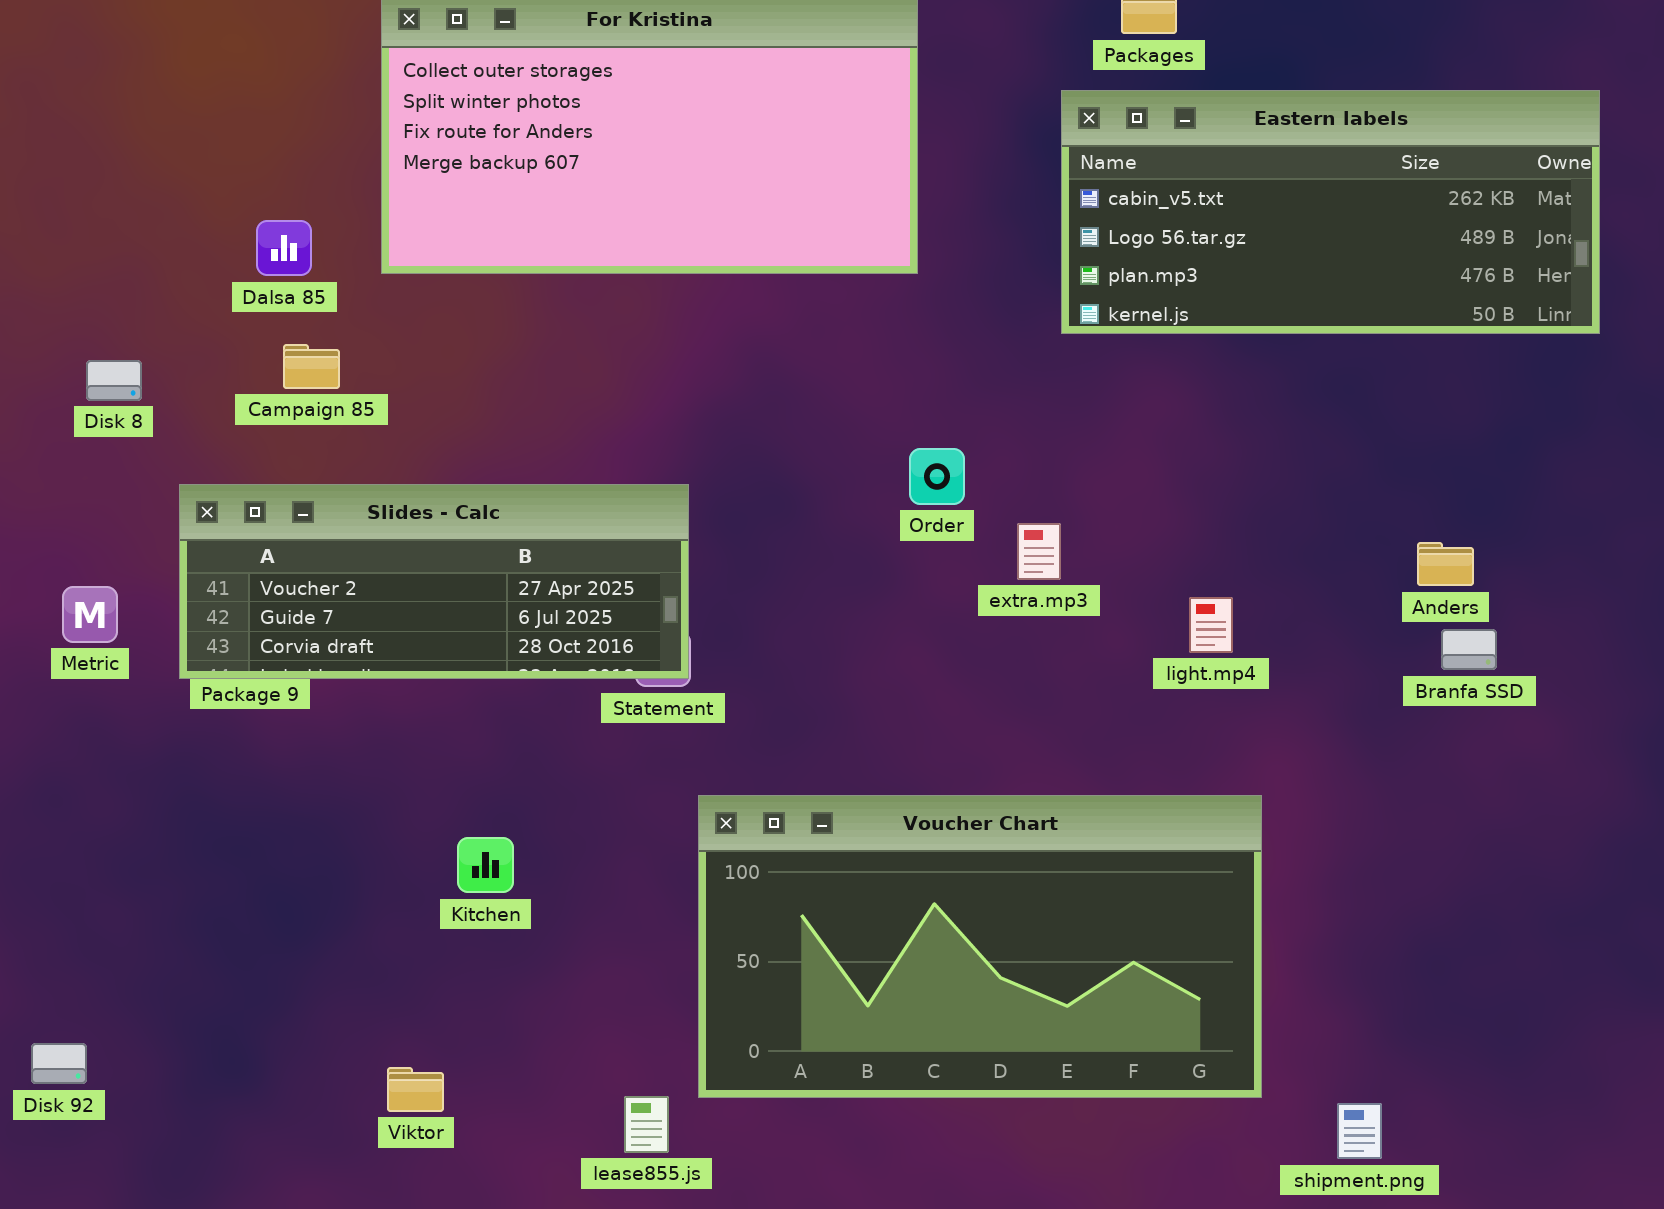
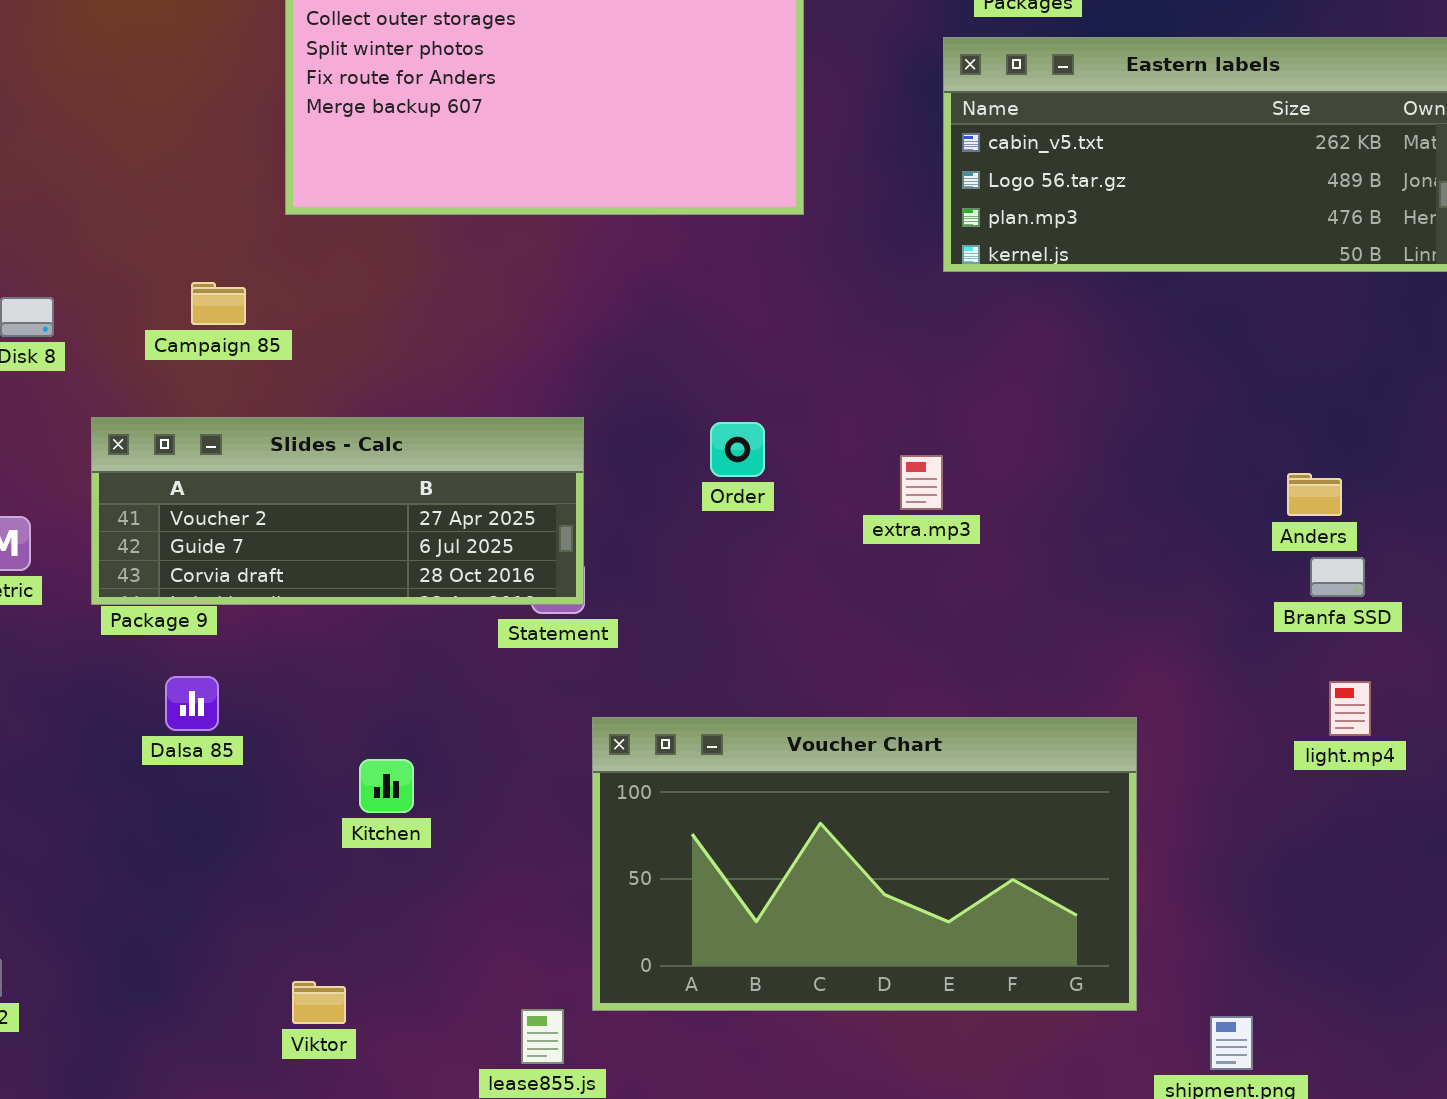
Dalsa 85: [256,220,312,276] -> [165,676,219,731], moved
Order: [909,448,965,505] -> [710,422,765,477], moved
light.mp4: [1189,597,1233,653] -> [1329,681,1371,736], moved

